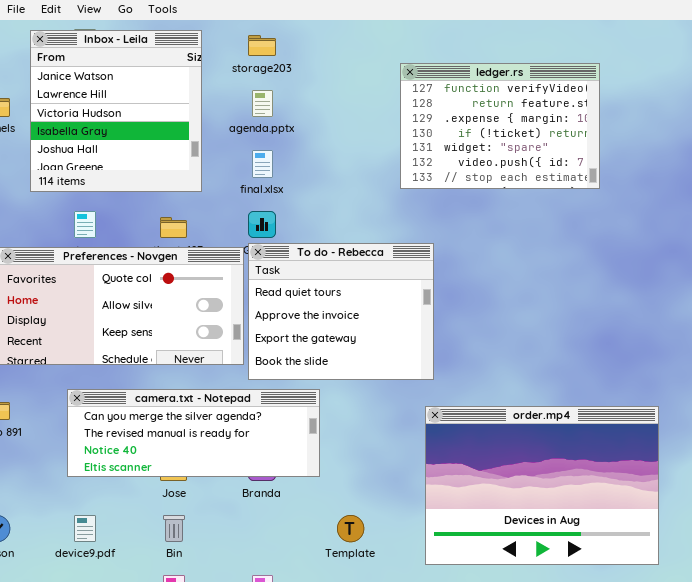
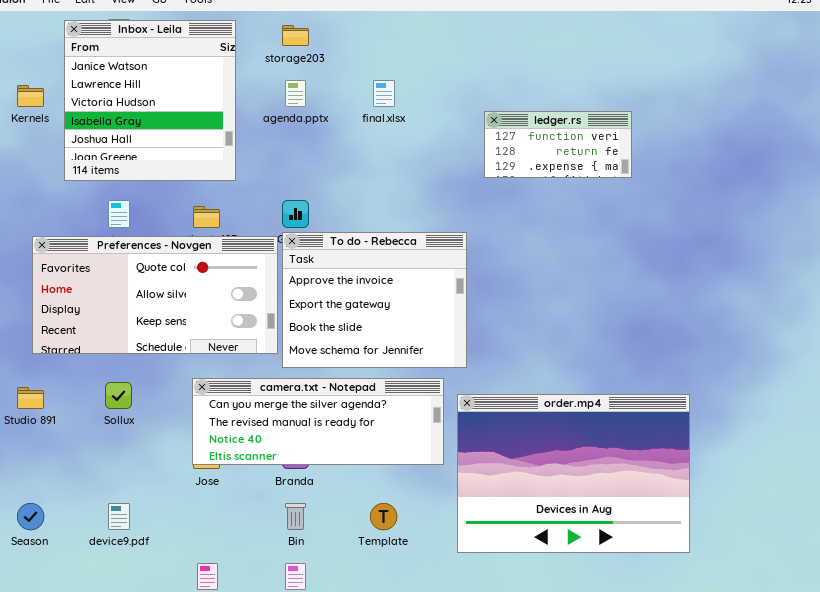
ledger.rs: [400,63,600,189] -> [484,111,632,178], resized
final.xlsx: [252,150,273,178] -> [373,80,395,107], moved
To do - Rebecca: [248,243,434,380] -> [282,232,467,368], scrolled down 1 row
camera.txt - Notepad: [67,389,320,477] -> [192,378,444,465], moved
Bin: [163,515,185,542] -> [285,503,306,530], moved

